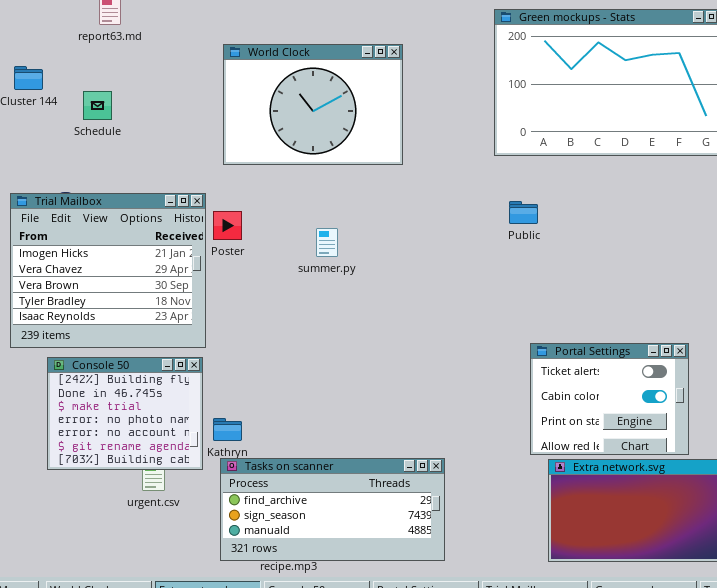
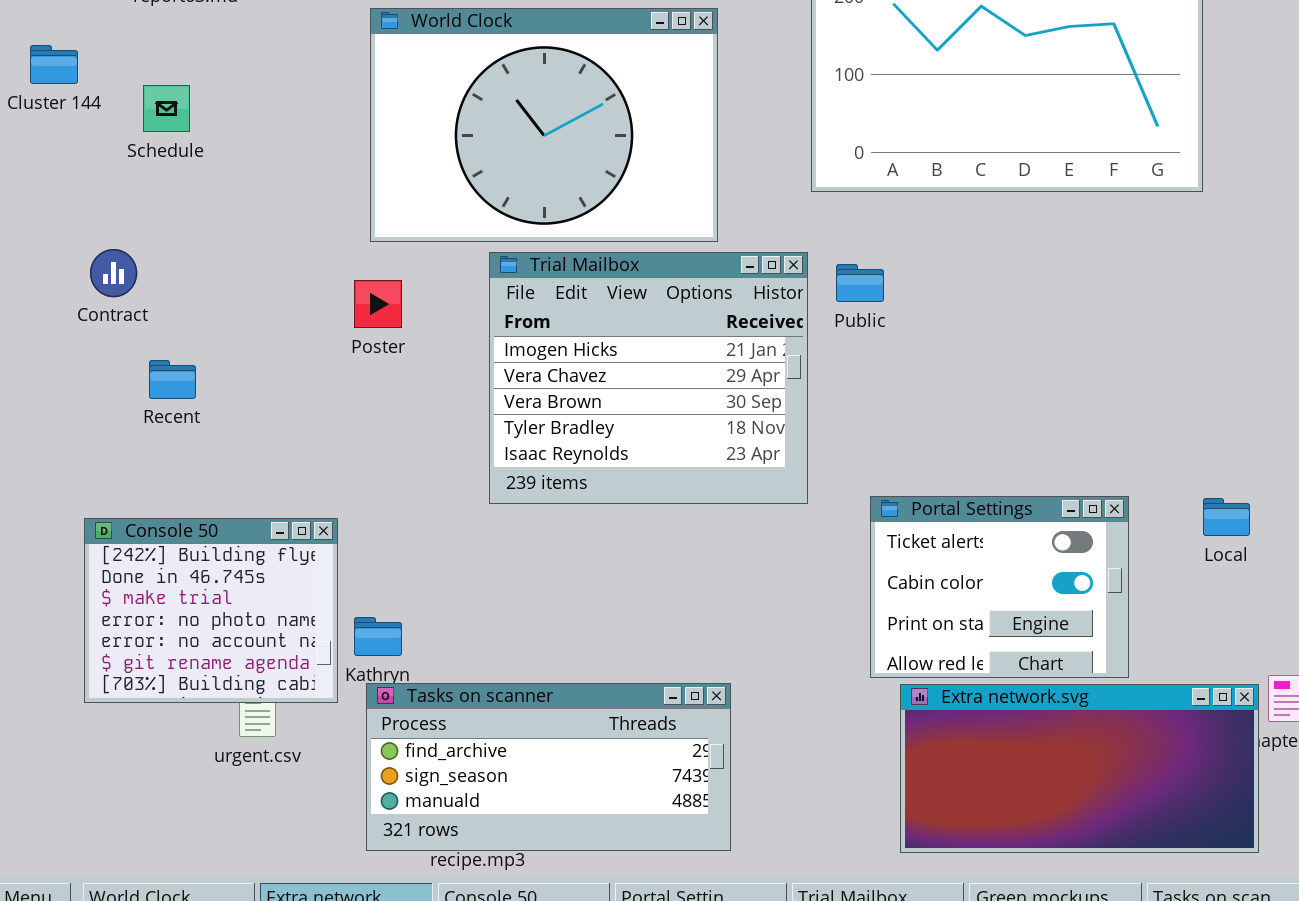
World Clock: [223,44,403,165] -> [370,8,718,242], resized
Trial Mailbox: [10,193,206,348] -> [489,252,808,504], moved

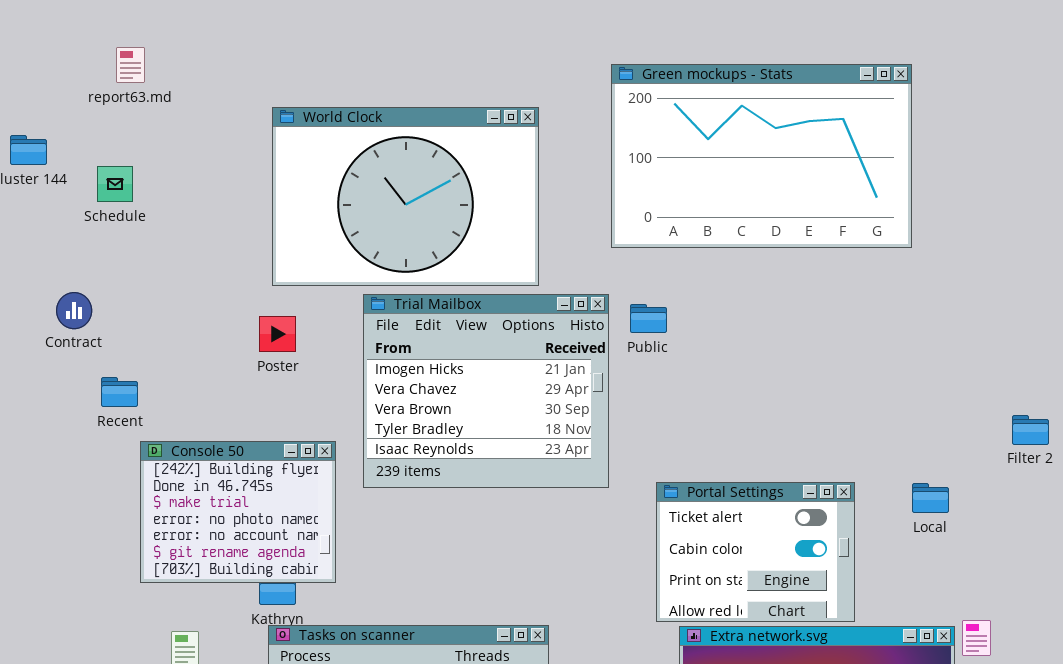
Console 50: [84,518,338,703] -> [140,441,336,583], moved

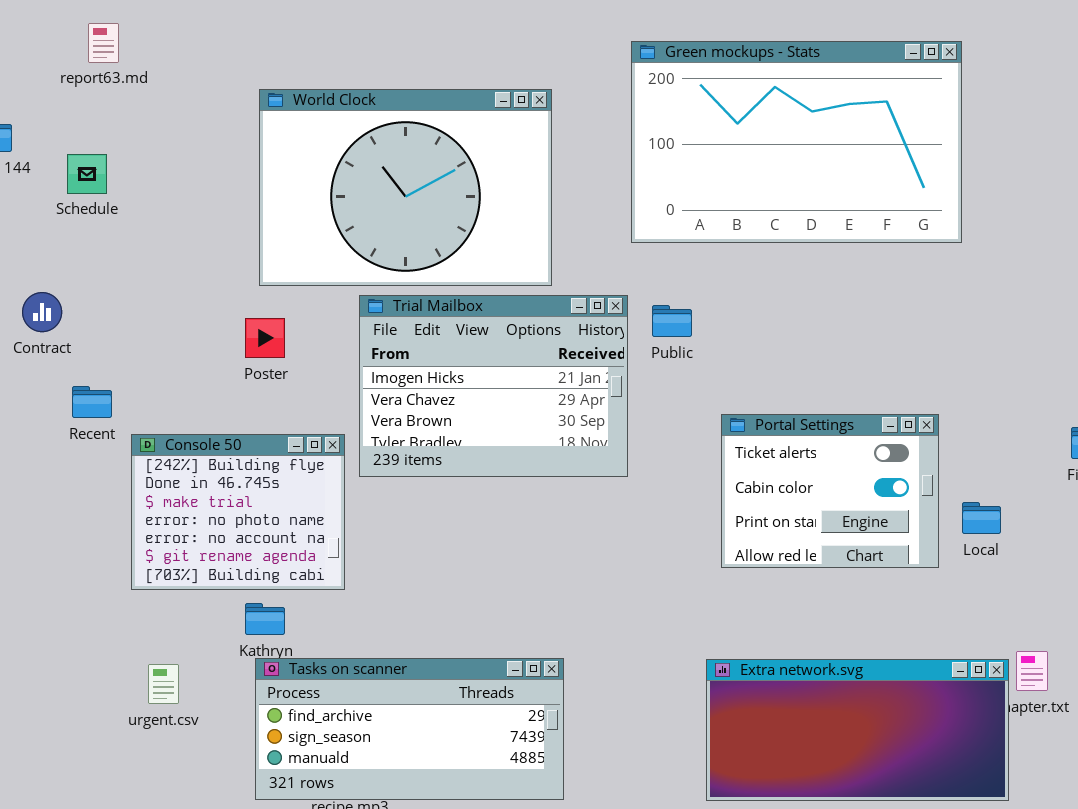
Trial Mailbox: [363,294,609,488] -> [359,295,628,477], resized
Console 50: [140,441,336,583] -> [131,434,345,590], moved
Portal Settings: [656,482,855,622] -> [721,414,939,568], moved

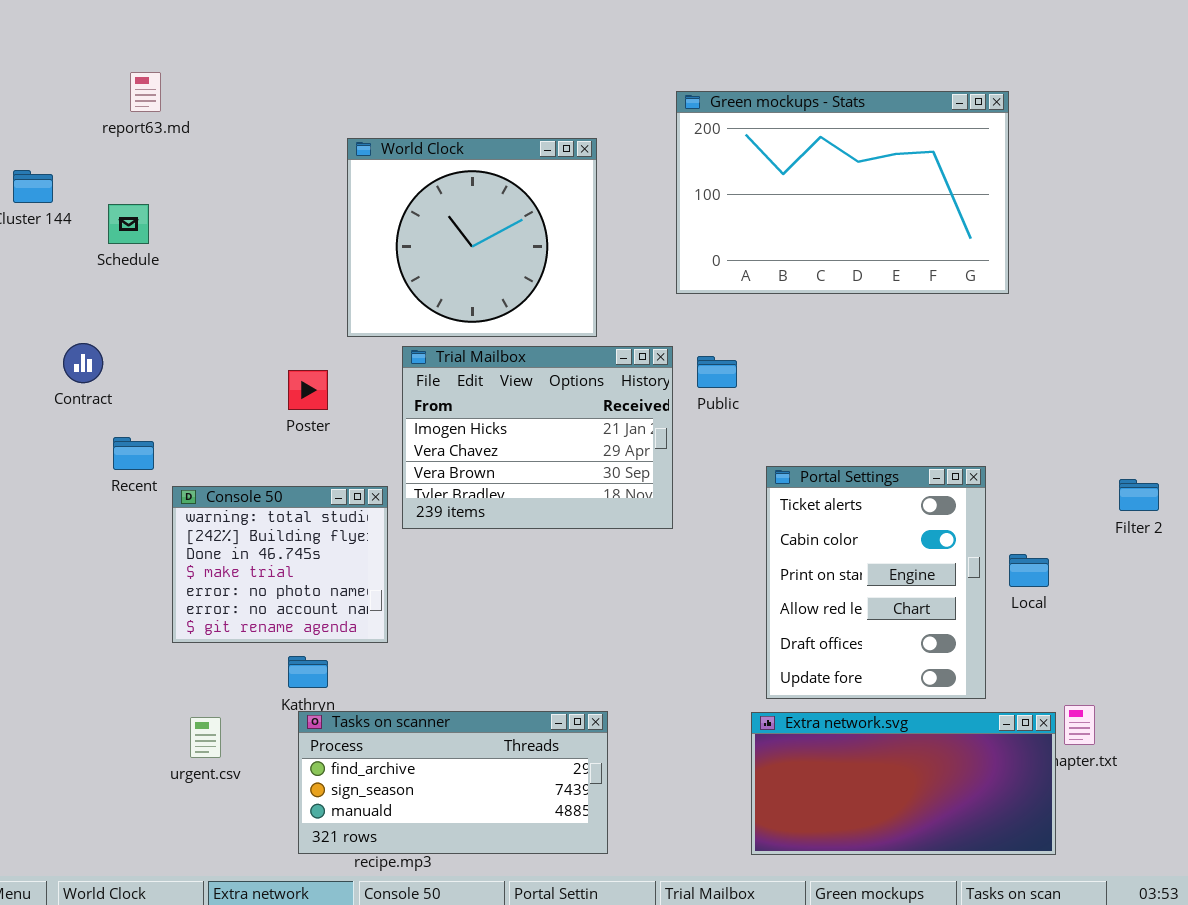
World Clock: [259,89,552,286] -> [347,138,597,337], resized
Portal Settings: [721,414,939,568] -> [766,466,986,699], resized
Console 50: [131,434,345,590] -> [172,486,388,643], scrolled up 1 row

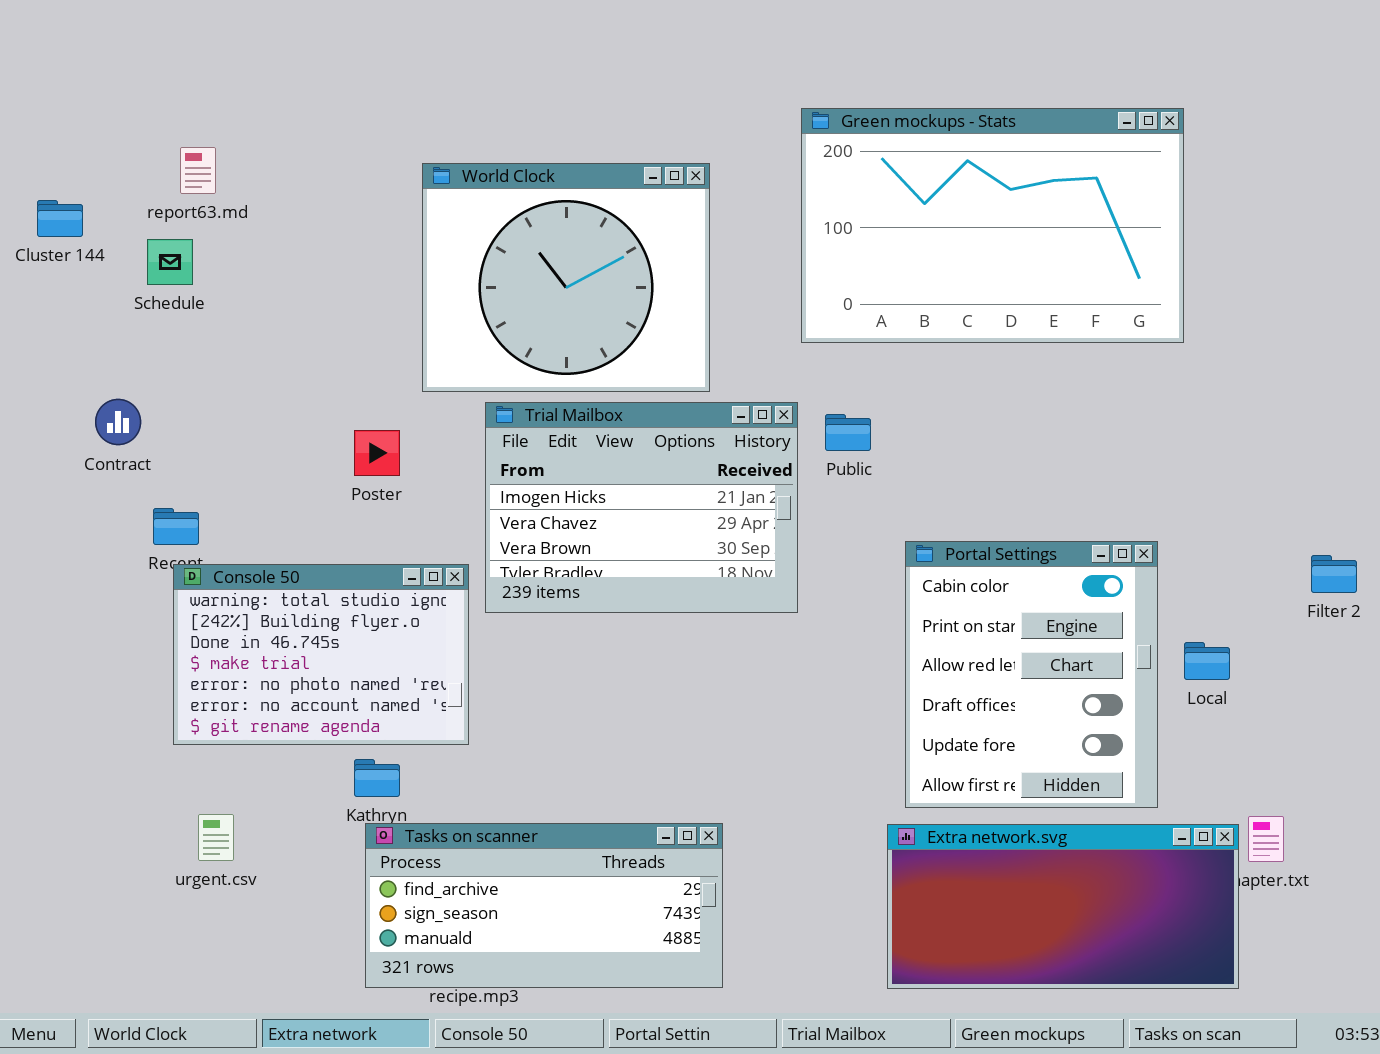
report63.md: [130,72,161,112] -> [180,147,216,194], moved
Portal Settings: [766,466,986,699] -> [905,541,1158,808], scrolled down 1 row
Console 50: [172,486,388,643] -> [173,564,469,745], resized
urgent.csv: [190,717,221,758] -> [198,814,234,861], moved

